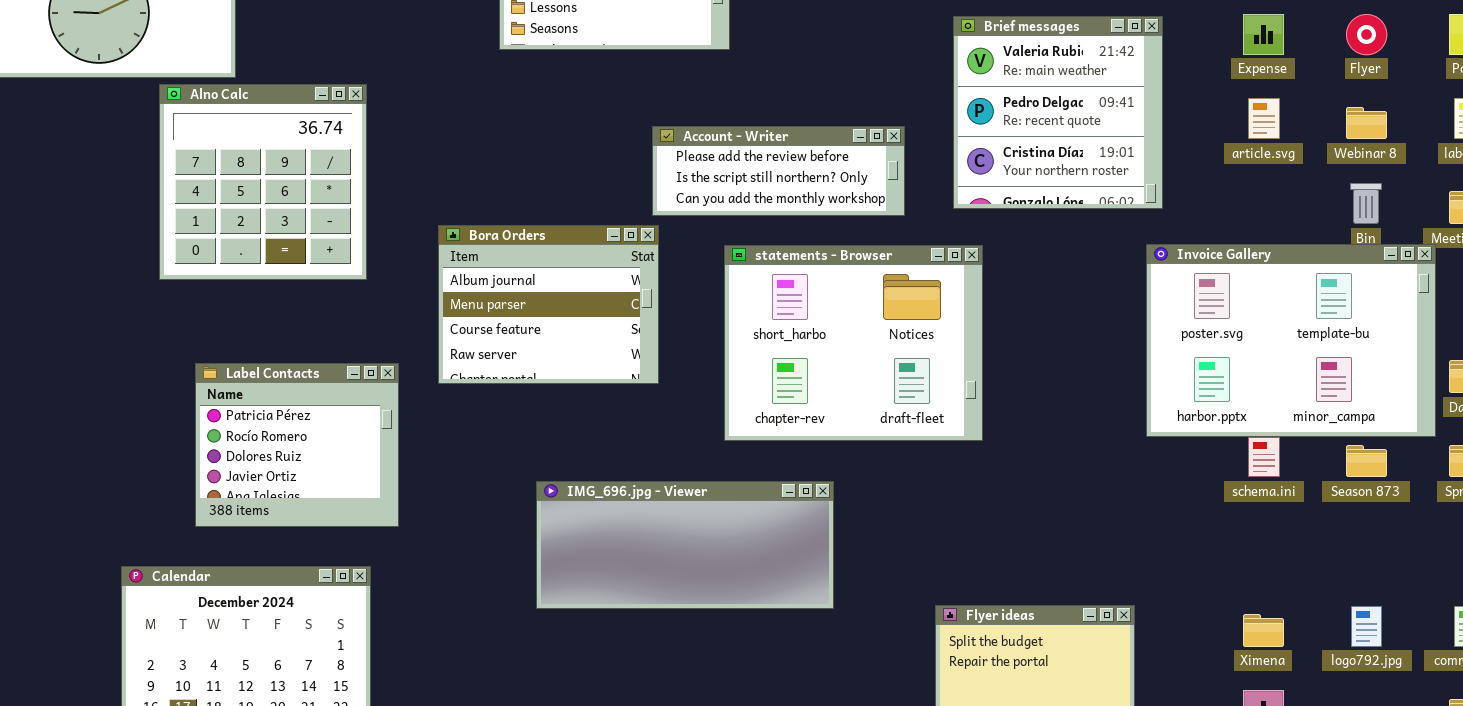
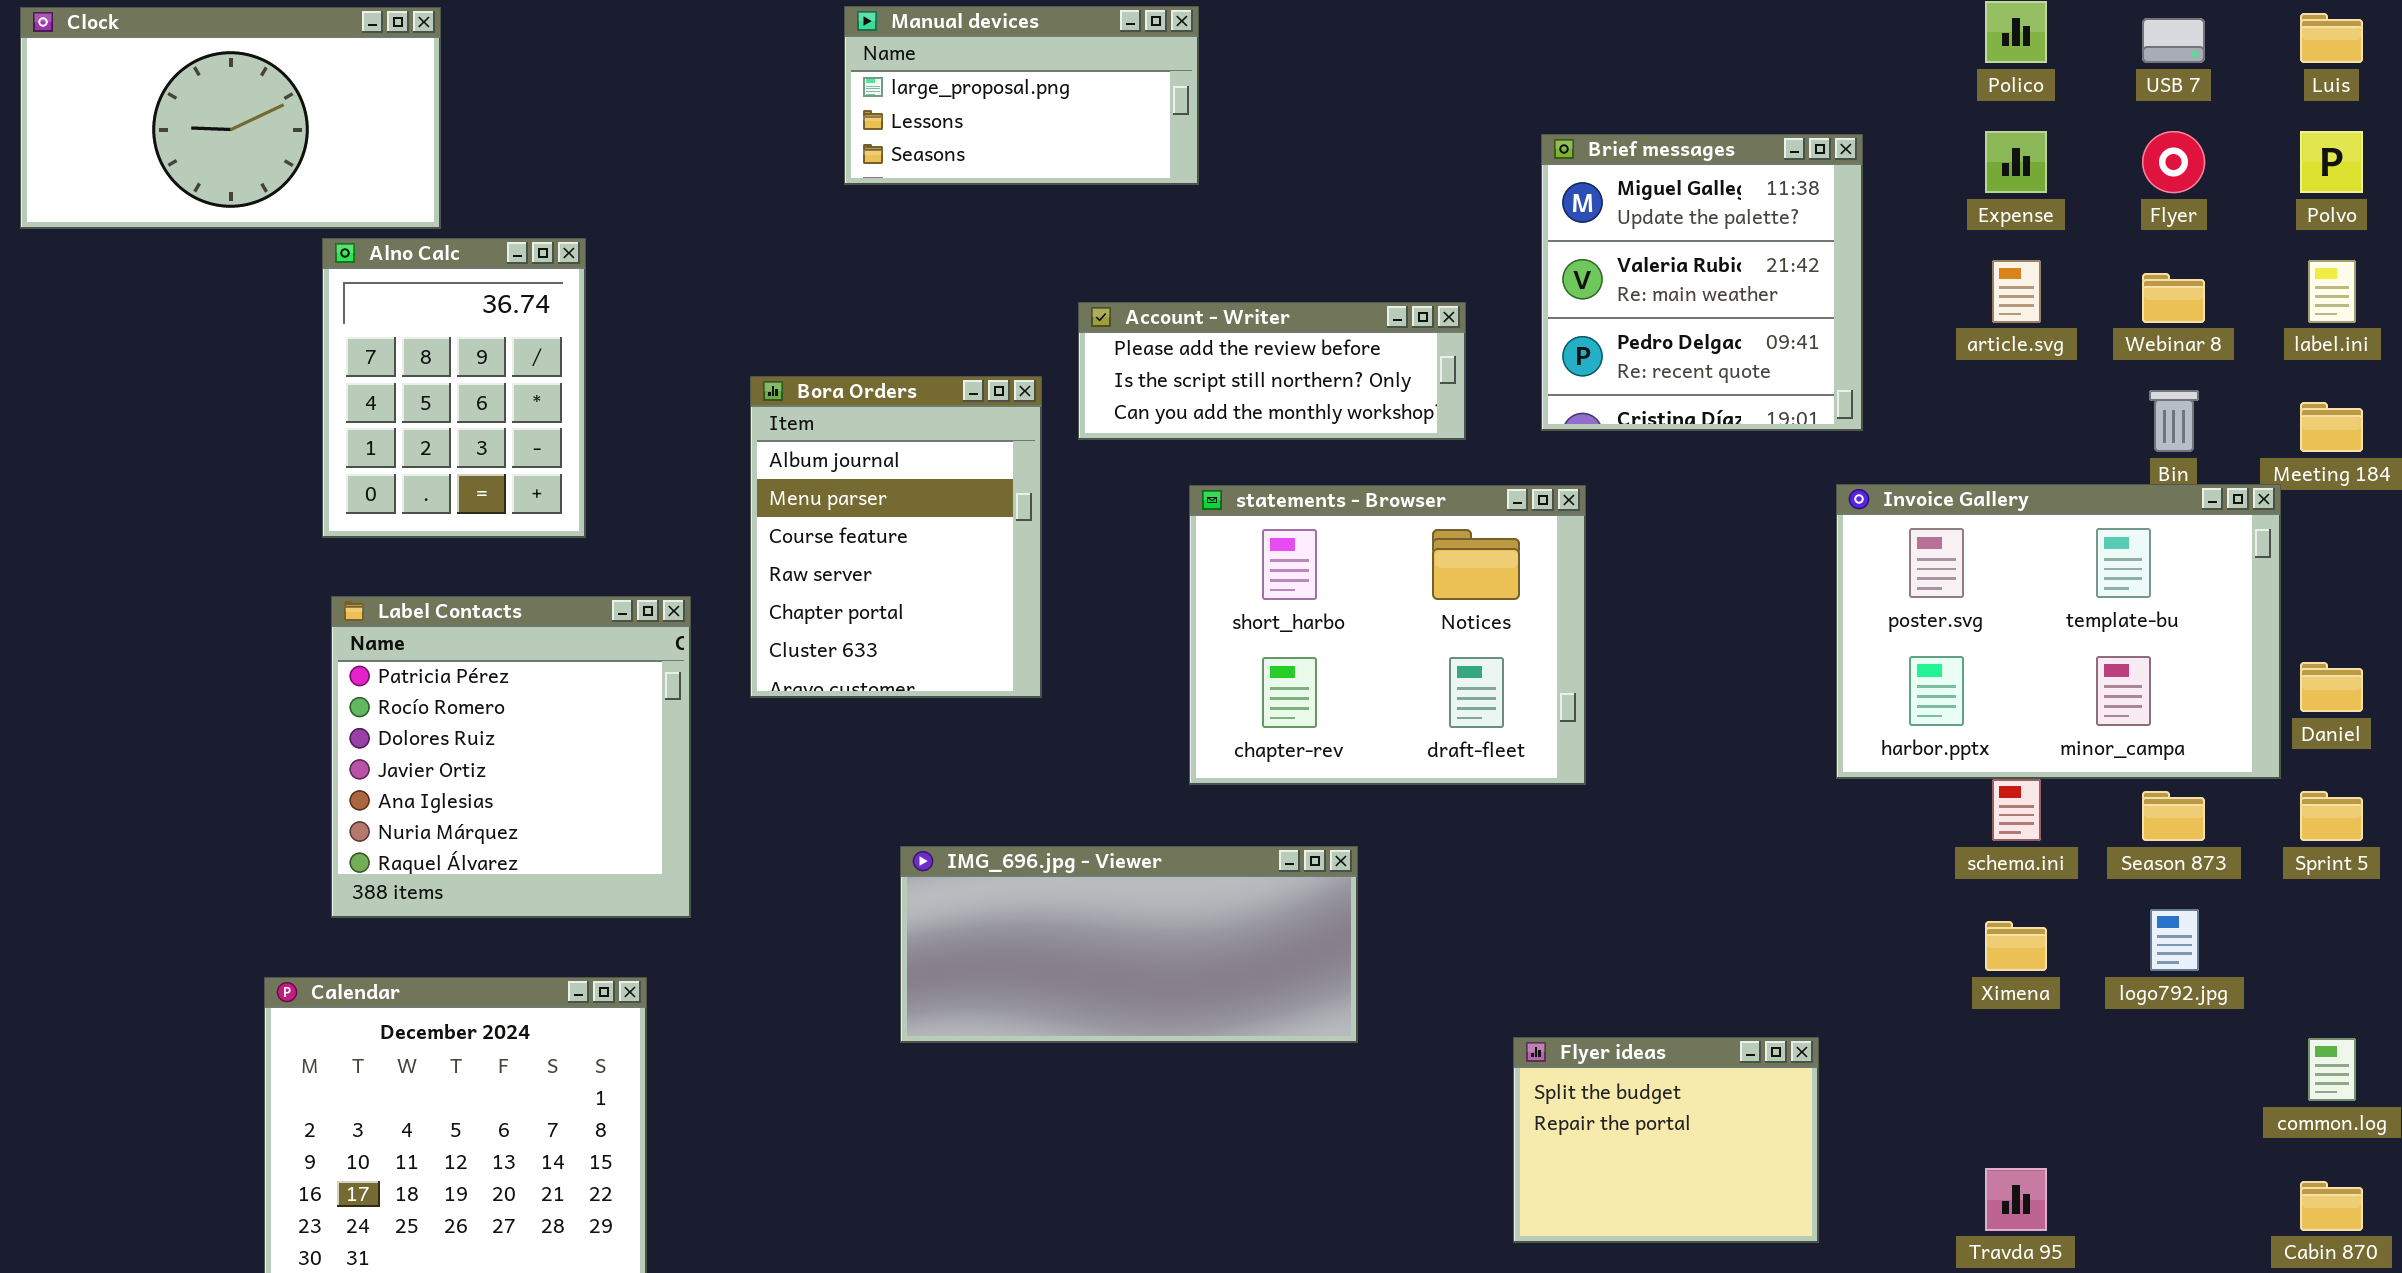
Brief messages: [953,16,1163,209] -> [1541,134,1863,431], scrolled up 1 row
Alno Calc: [159,84,367,280] -> [322,238,586,538], resized
Bora Orders: [438,225,659,384] -> [750,376,1042,698], resized
Label Contacts: [195,363,399,527] -> [331,596,691,918], resized
logo792.jpg: [1351,606,1382,647] -> [2150,909,2199,971], moved
Ximena: [1243,614,1284,647] -> [1985,921,2047,971], moved

